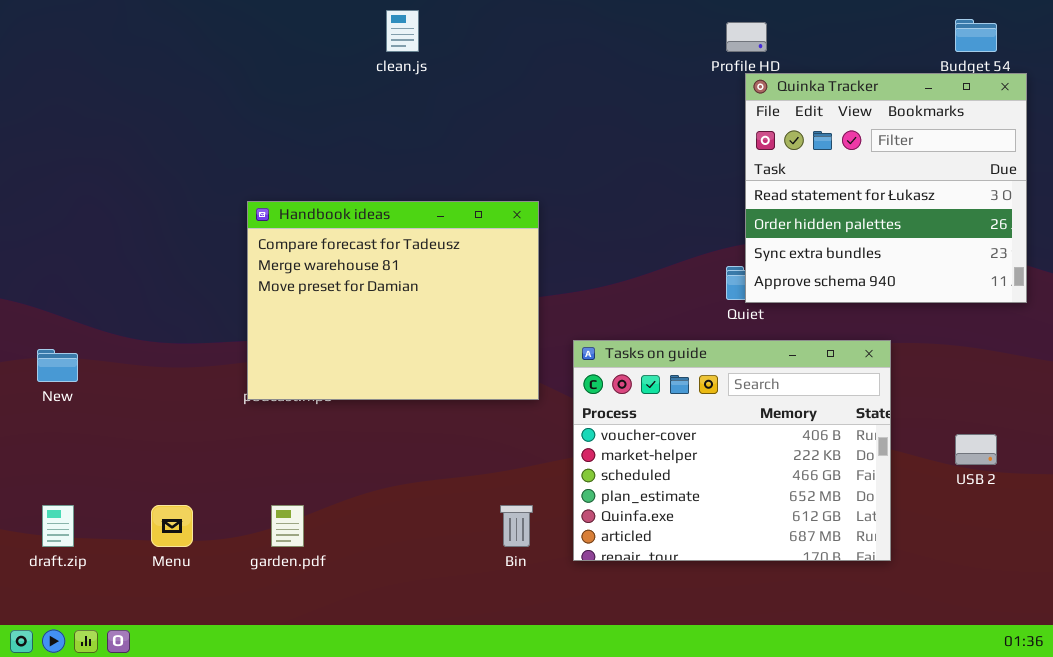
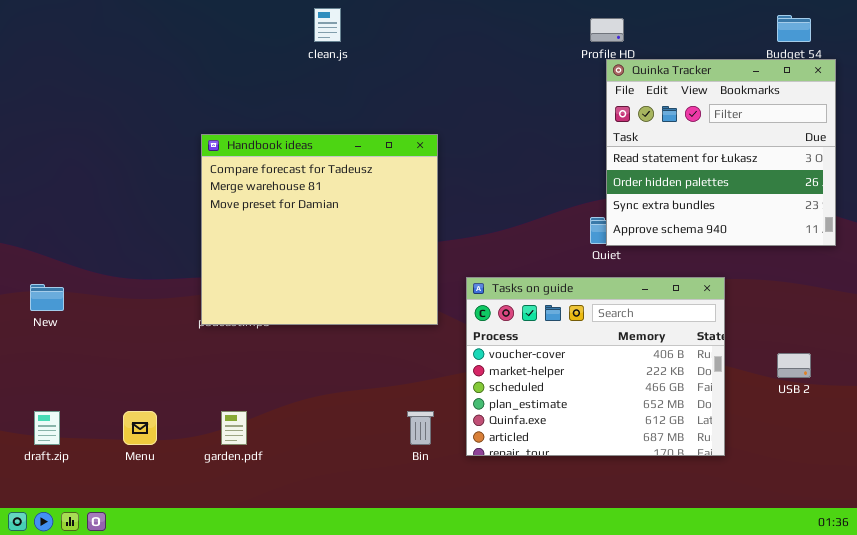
Handbook ideas: [247,201,539,400] -> [201,134,438,325], resized

